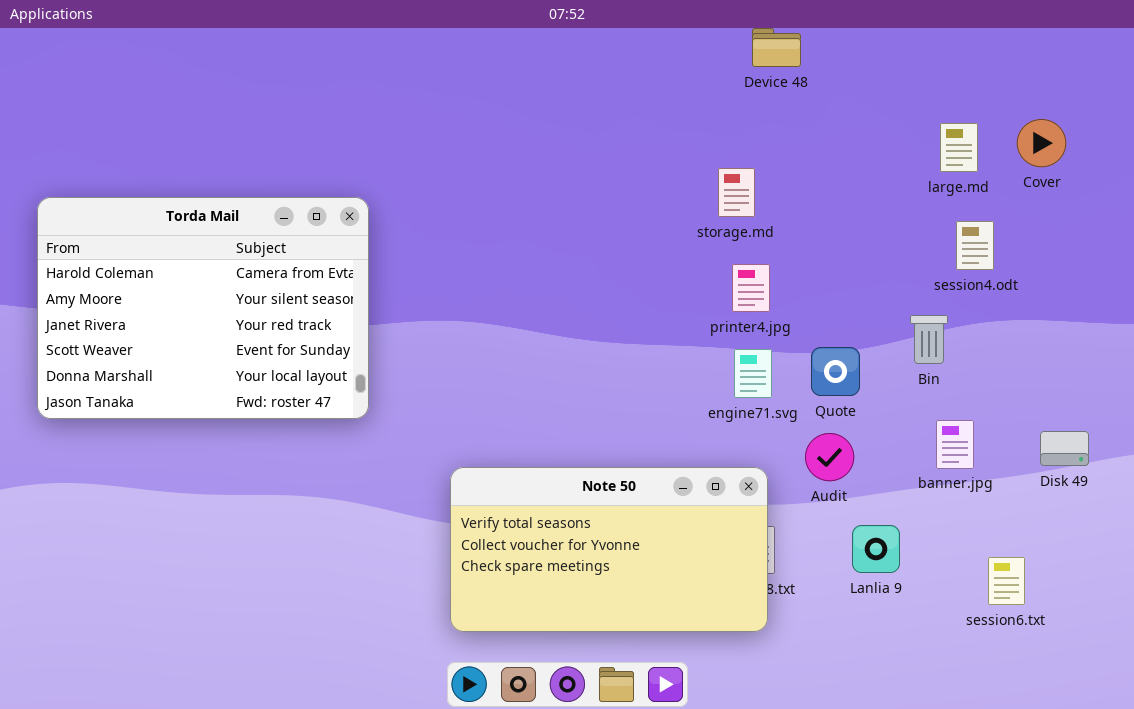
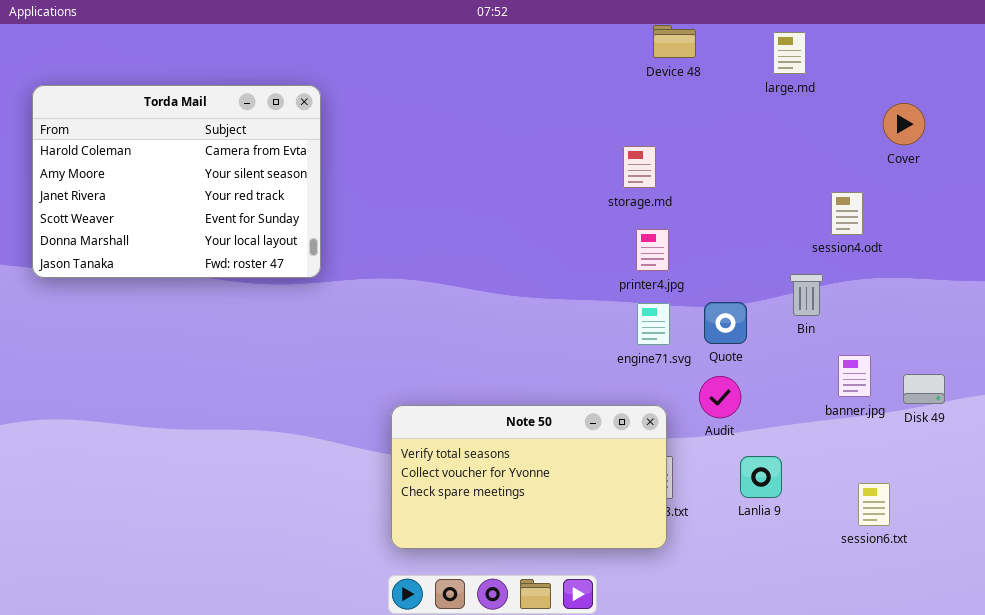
large.md: [940,123,978,172] -> [773,32,806,74], moved
Torda Mail: [37,197,369,419] -> [32,85,321,278], moved
banner.jpg: [936,420,974,469] -> [838,355,871,397], moved

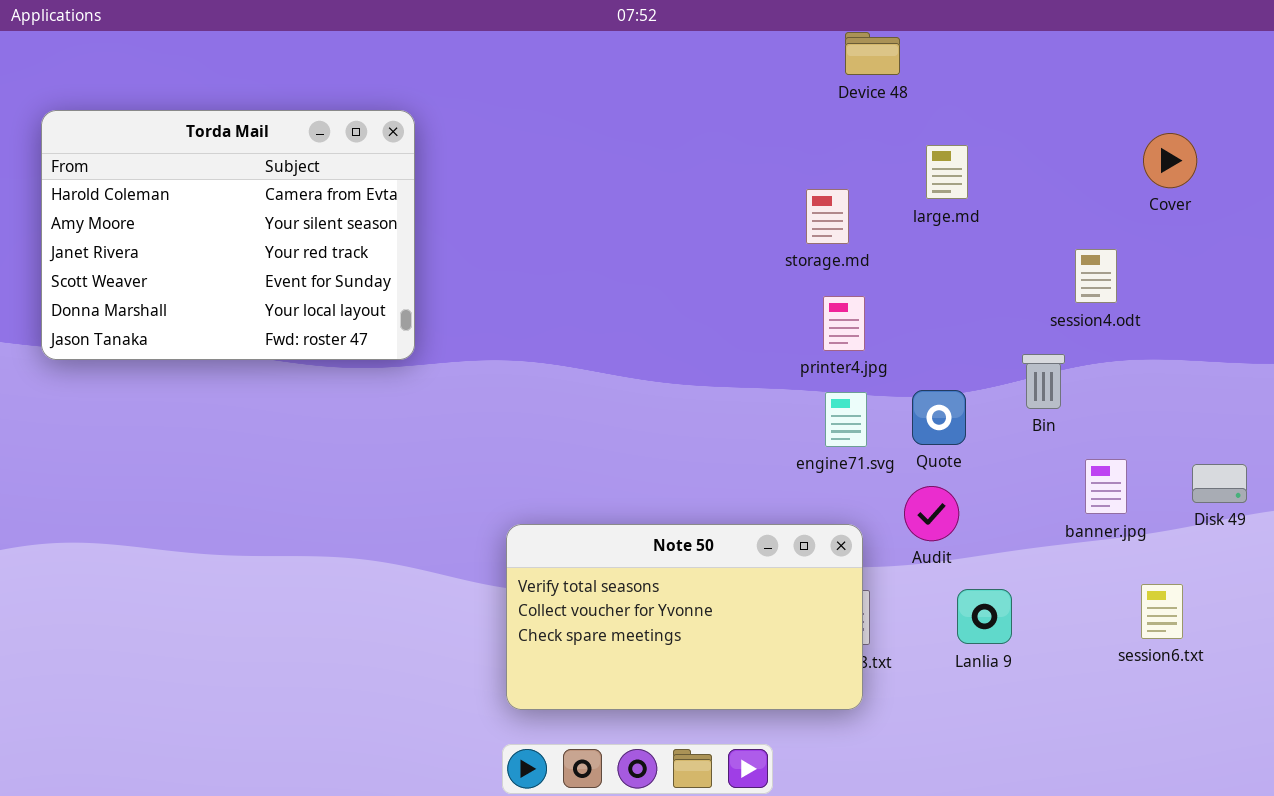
large.md: [773,32,806,74] -> [926,145,968,199], moved
Disk 49: [903,374,945,404] -> [1192,464,1247,503], moved
session6.txt: [858,483,890,526] -> [1141,584,1183,639], moved

